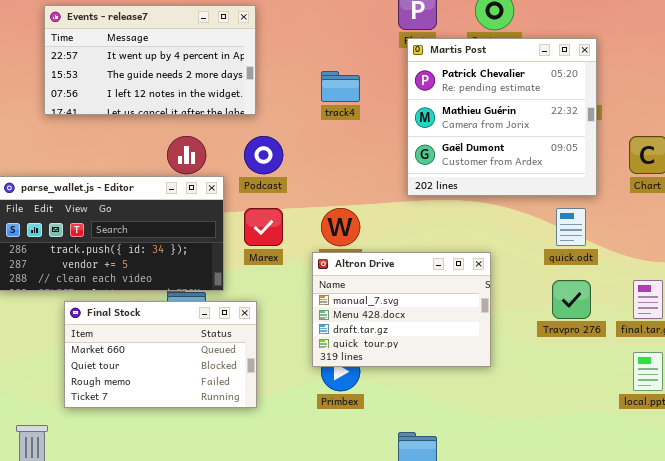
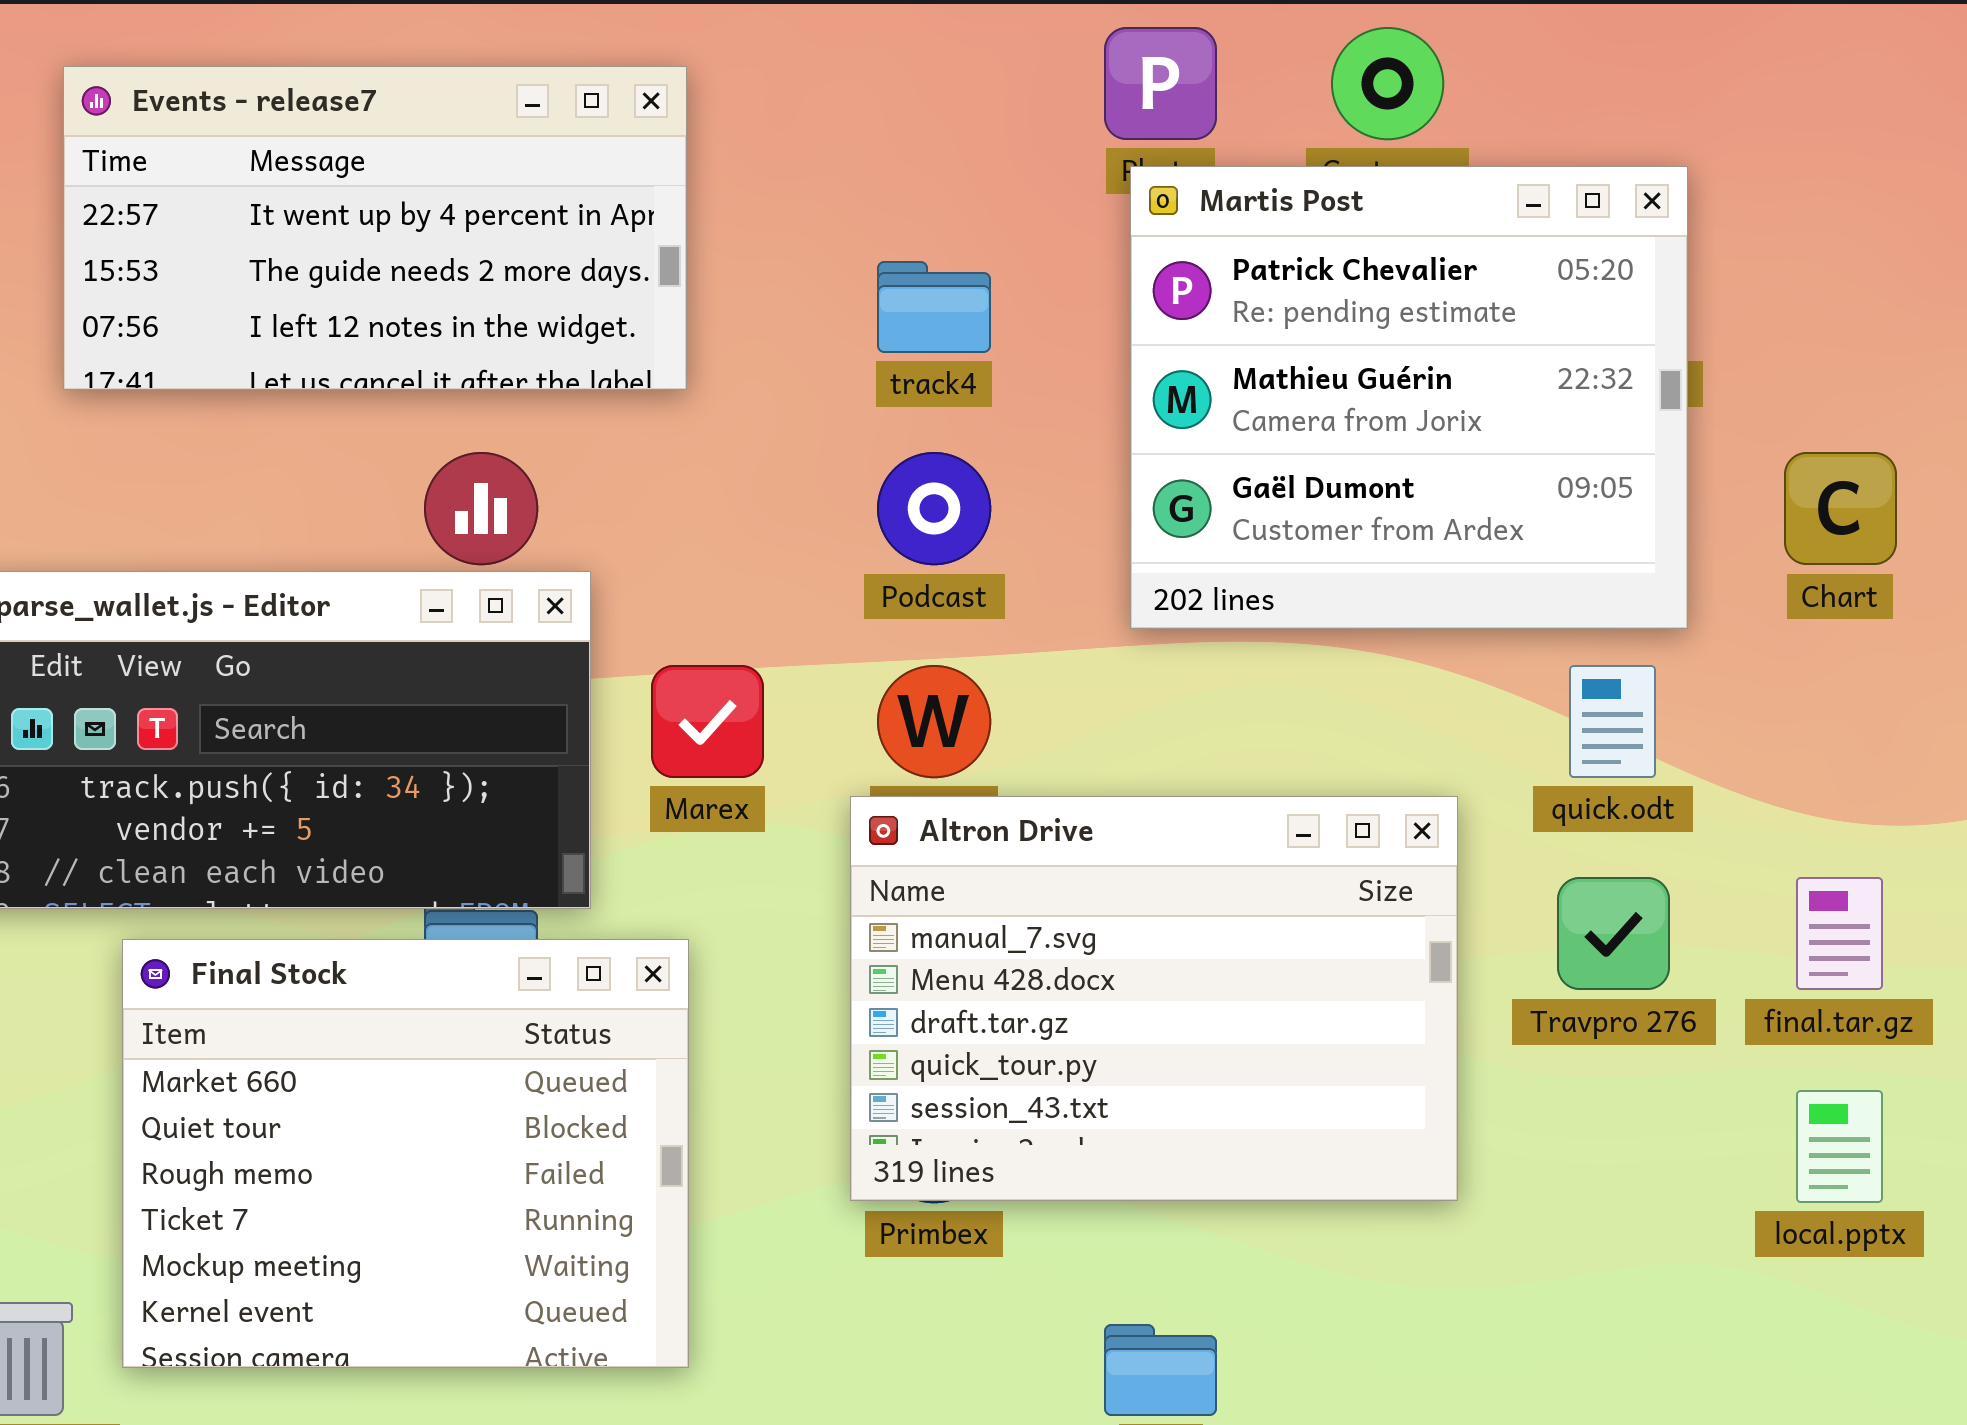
Podcast: [244,136,283,174] -> [877,452,991,565], moved
Altron Drive: [312,252,491,367] -> [850,796,1458,1201], resized
Final Stock: [64,301,257,408] -> [122,939,689,1368], resized

